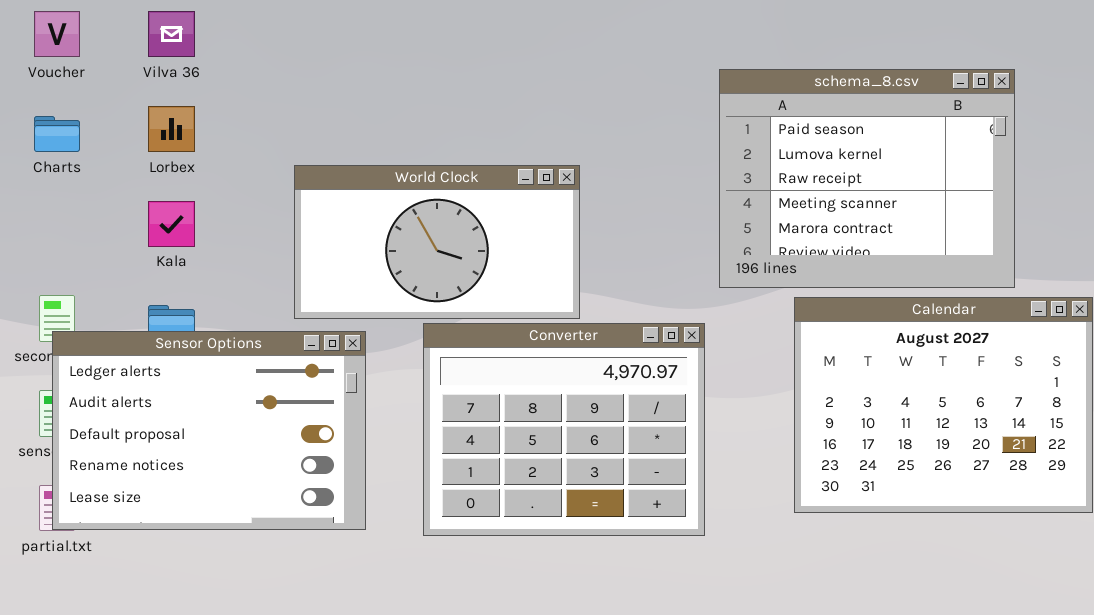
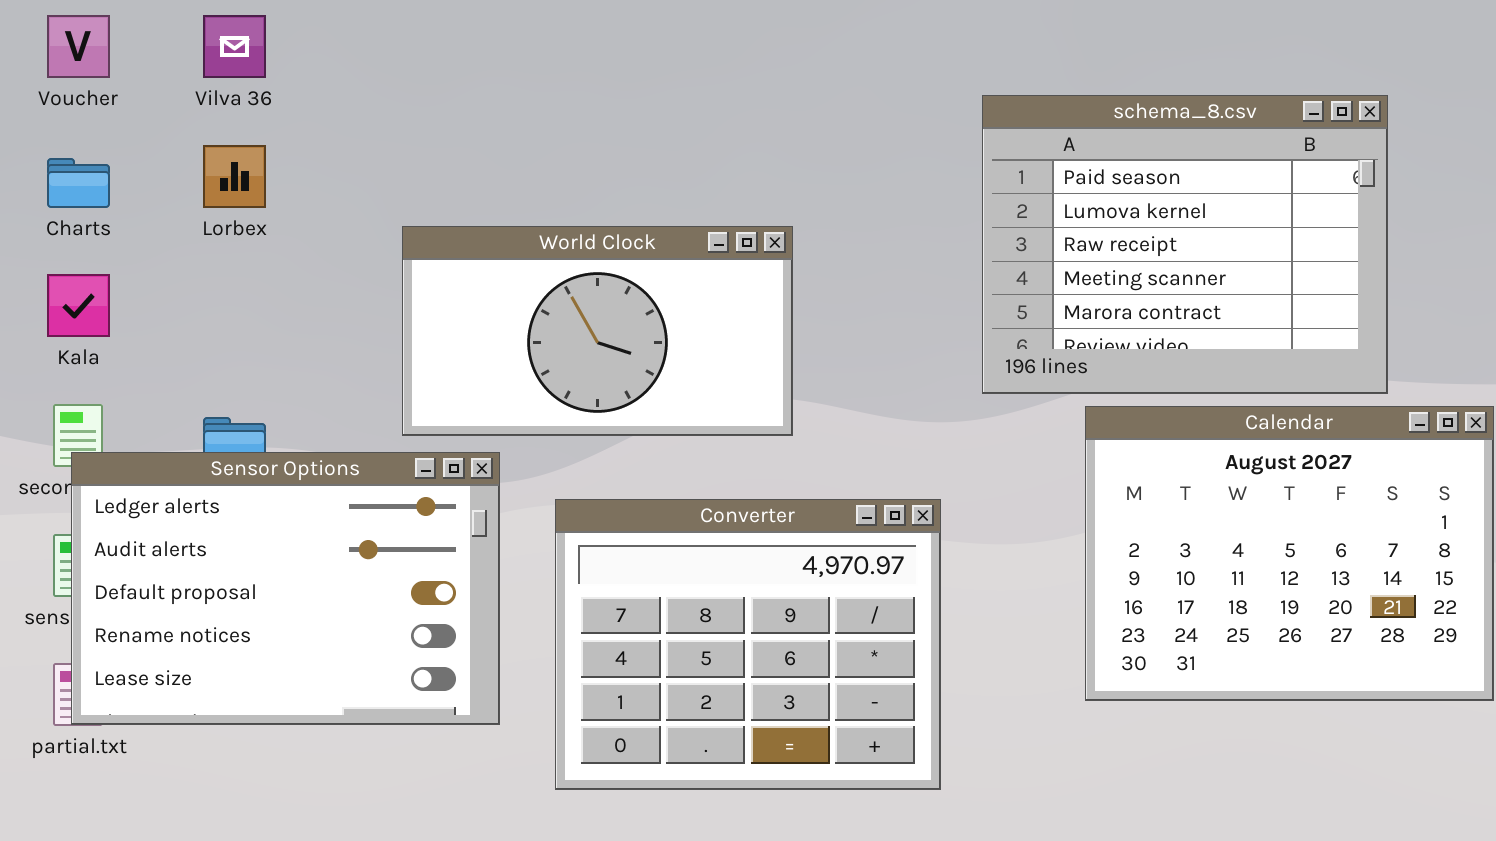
Kala: [148,201,195,247] -> [47,274,110,337], moved
Converter: [423,323,705,536] -> [555,499,941,790], moved

